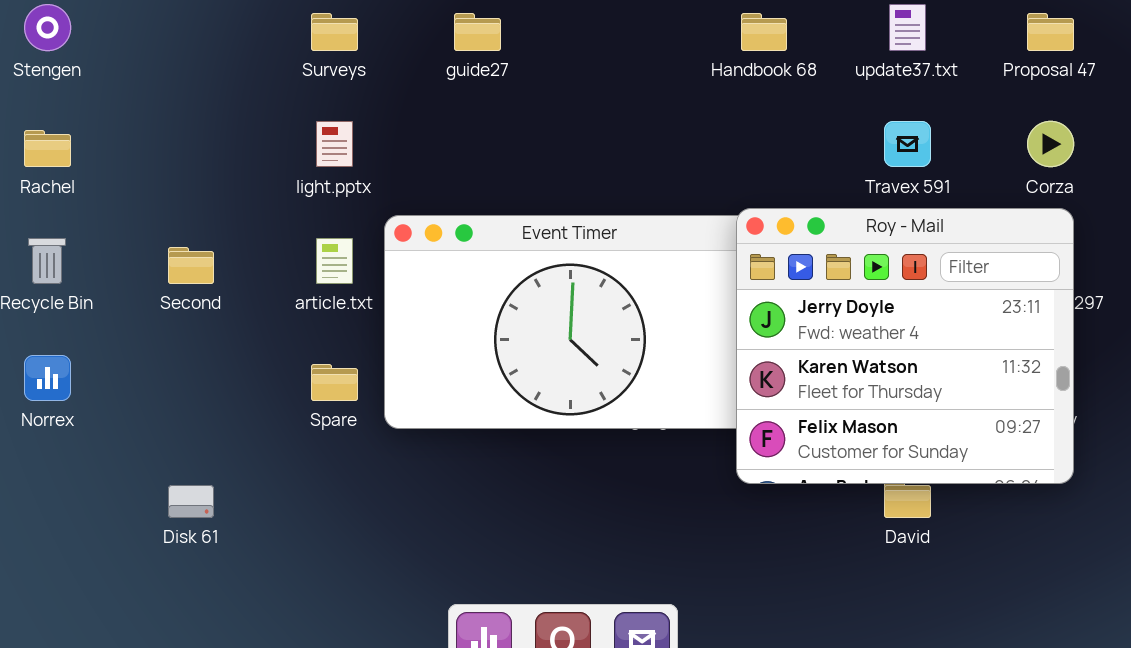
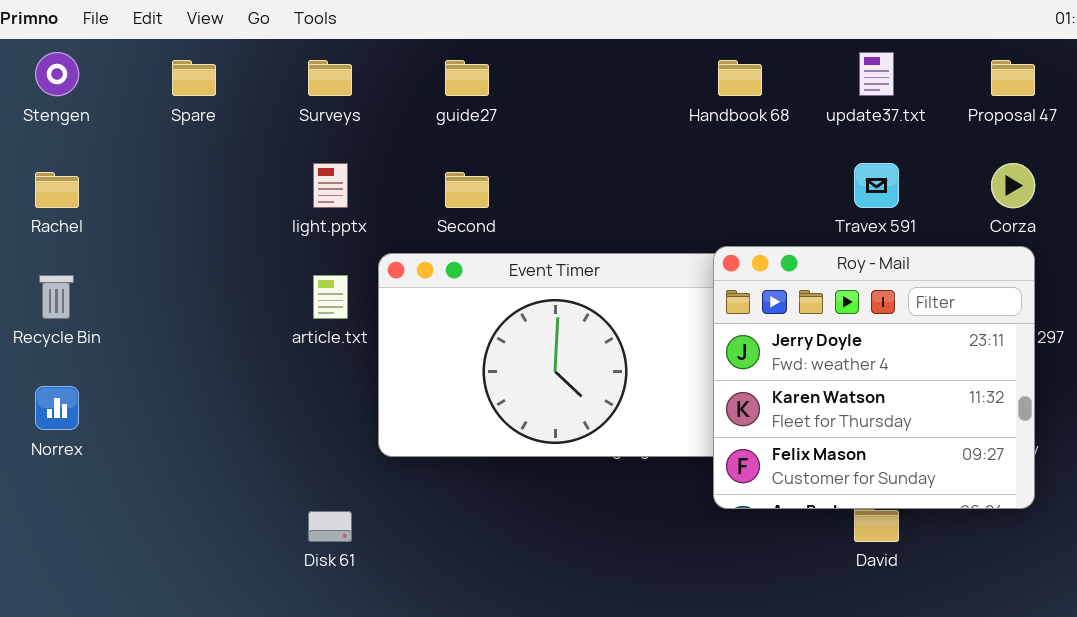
Second: [168,247,214,284] -> [445,172,489,208], moved
Spare: [311,364,358,401] -> [172,60,216,96], moved
Disk 61: [168,485,214,518] -> [308,511,352,542], moved

